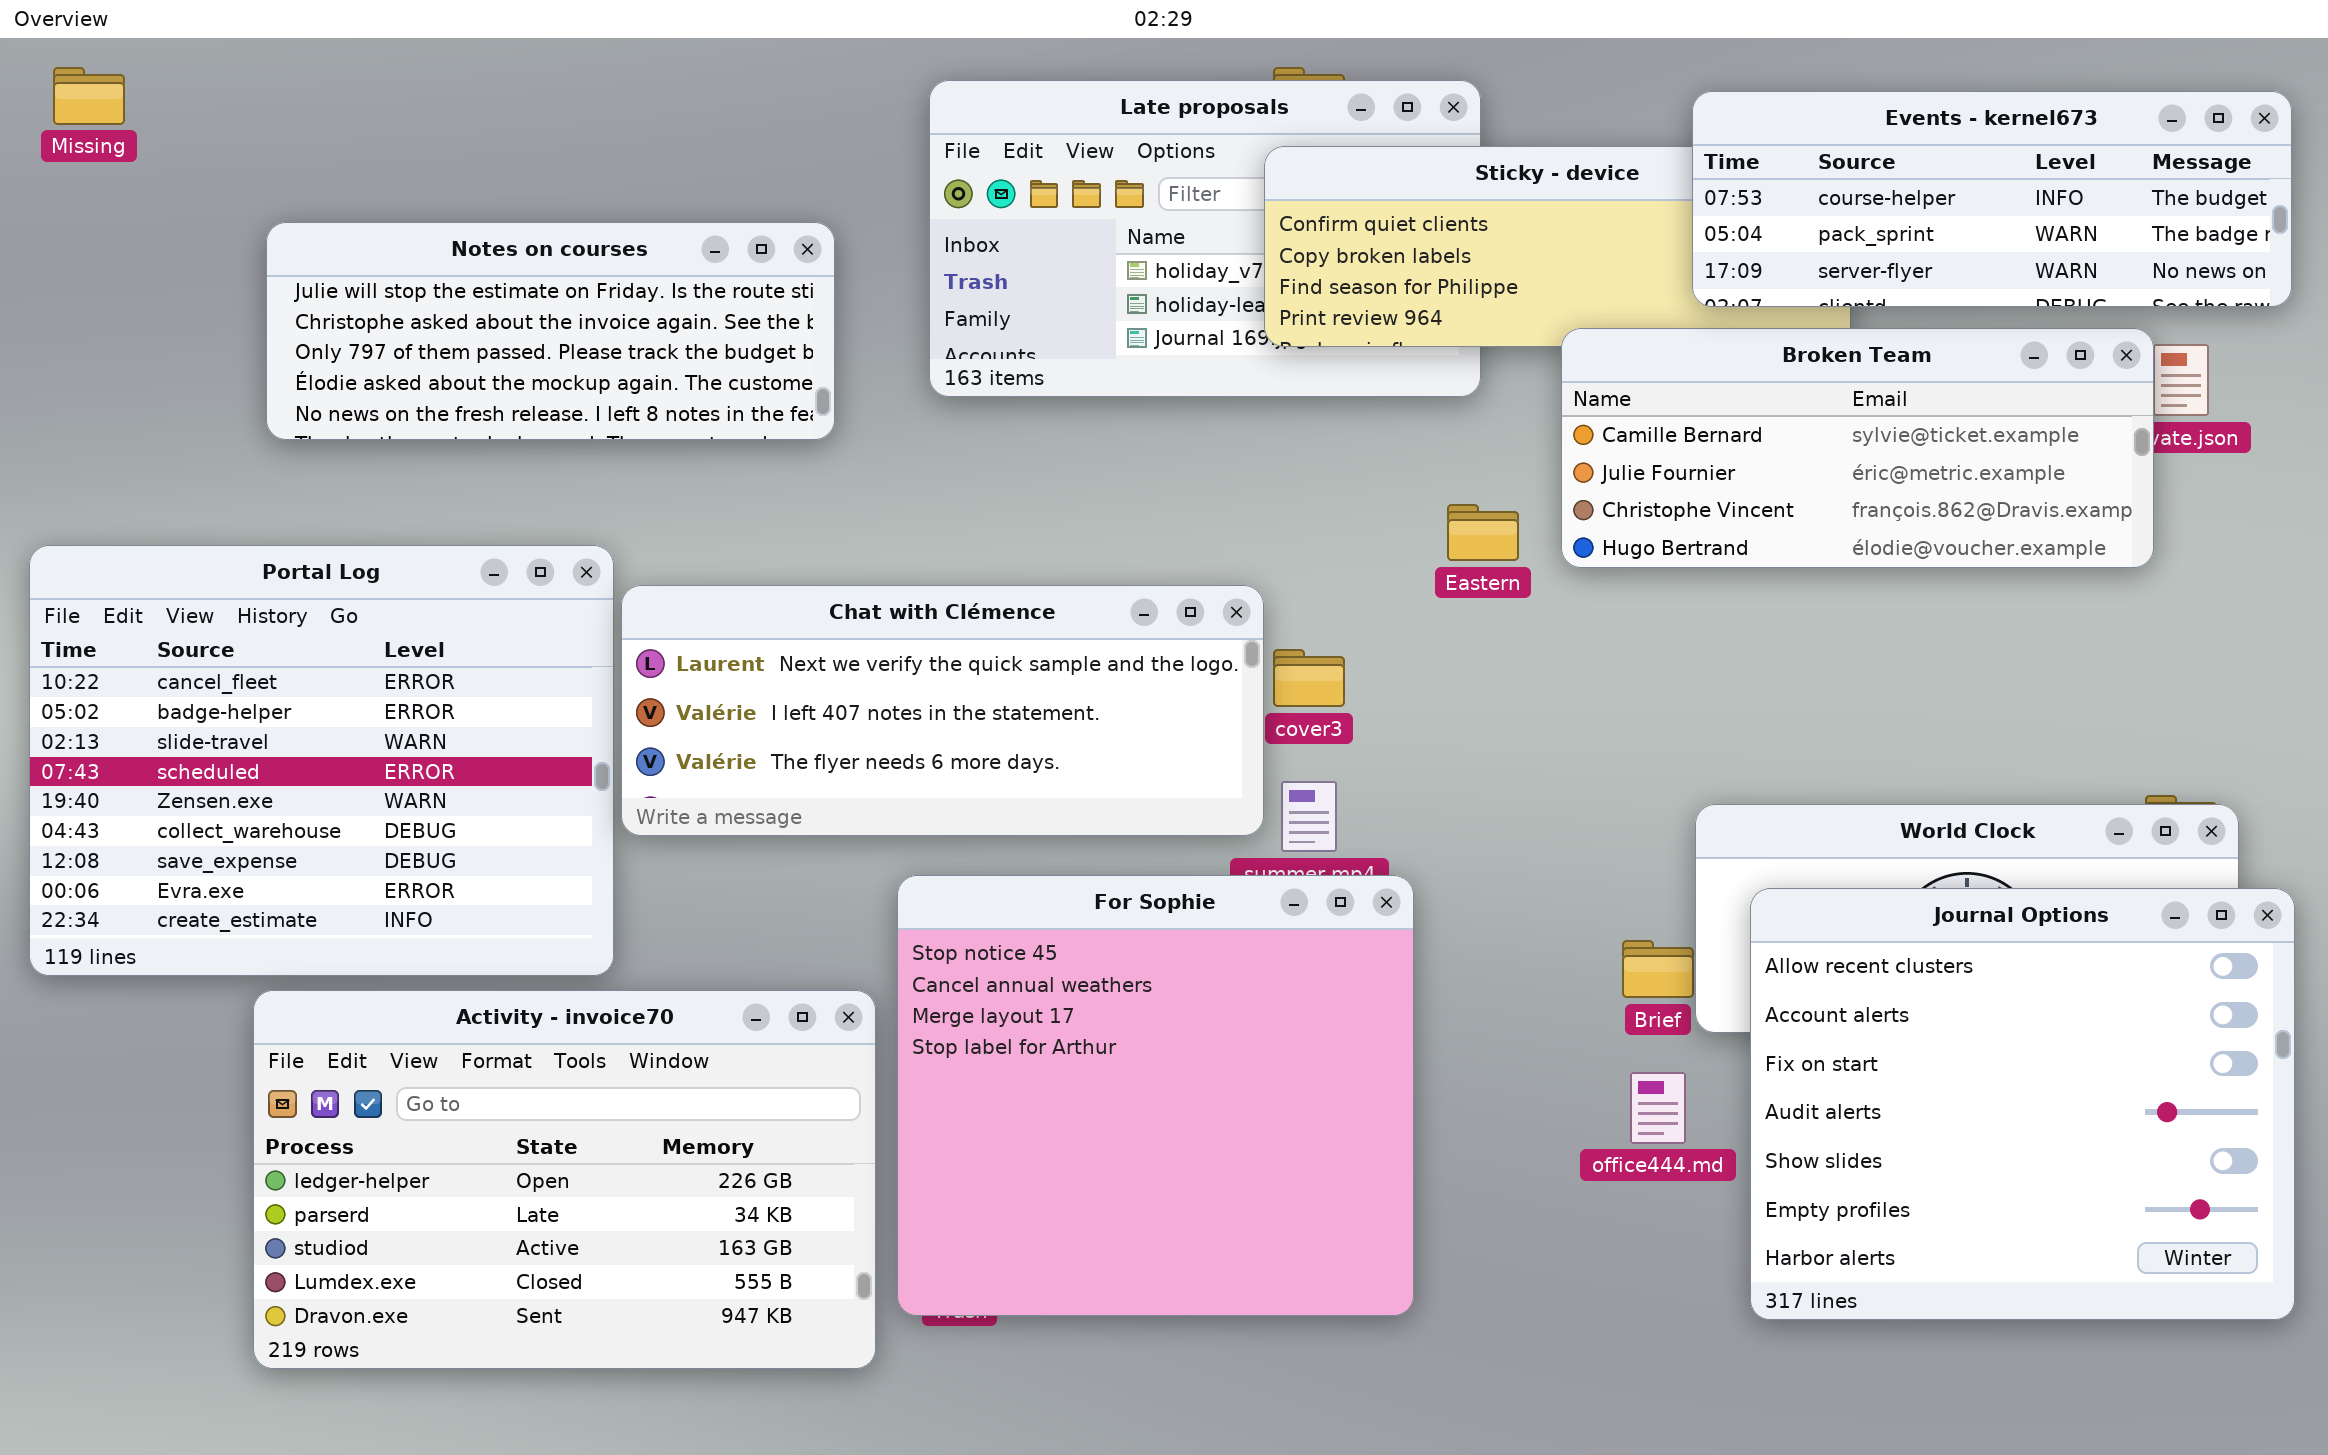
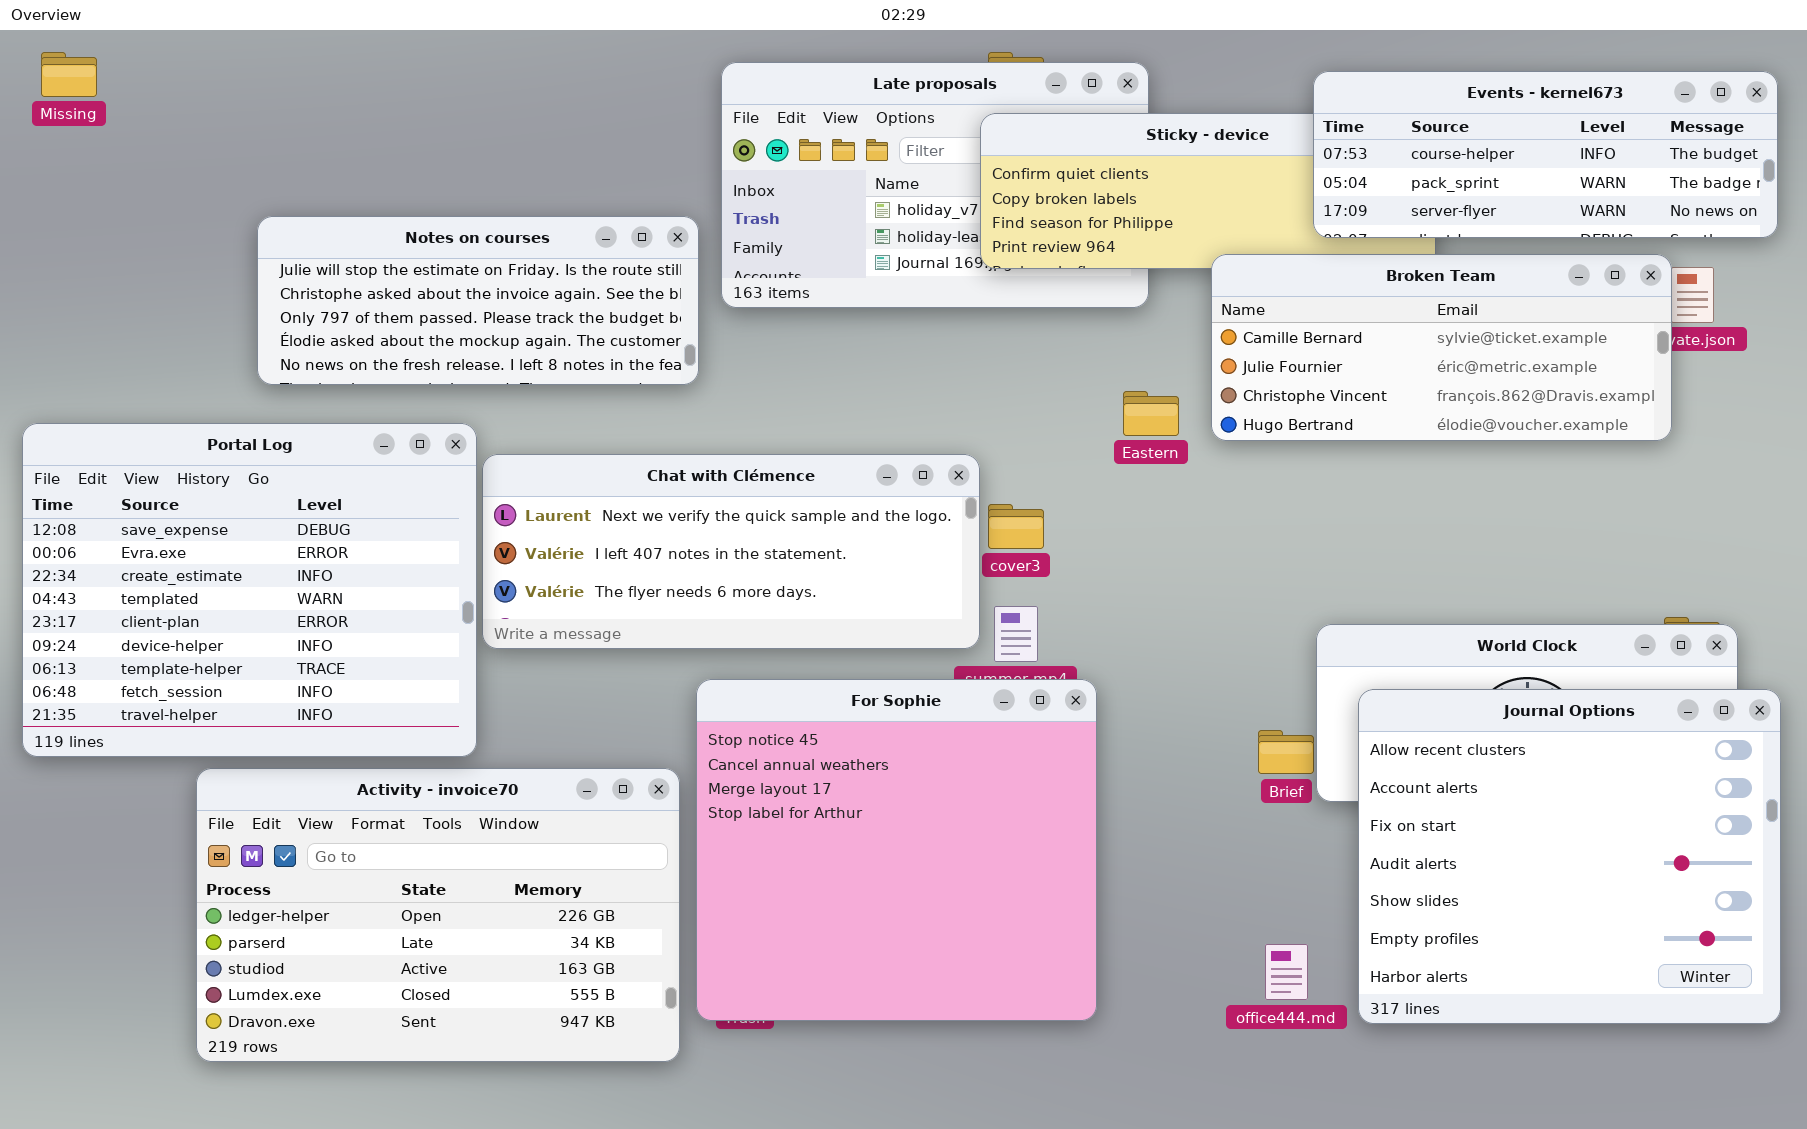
Notes on courses: [266,222,835,440] -> [257,216,699,385], moved
Portal Log: [29,545,614,976] -> [22,423,477,757], scrolled down 6 rows
office444.md: [1630,1072,1686,1144] -> [1265,944,1308,1000], moved

